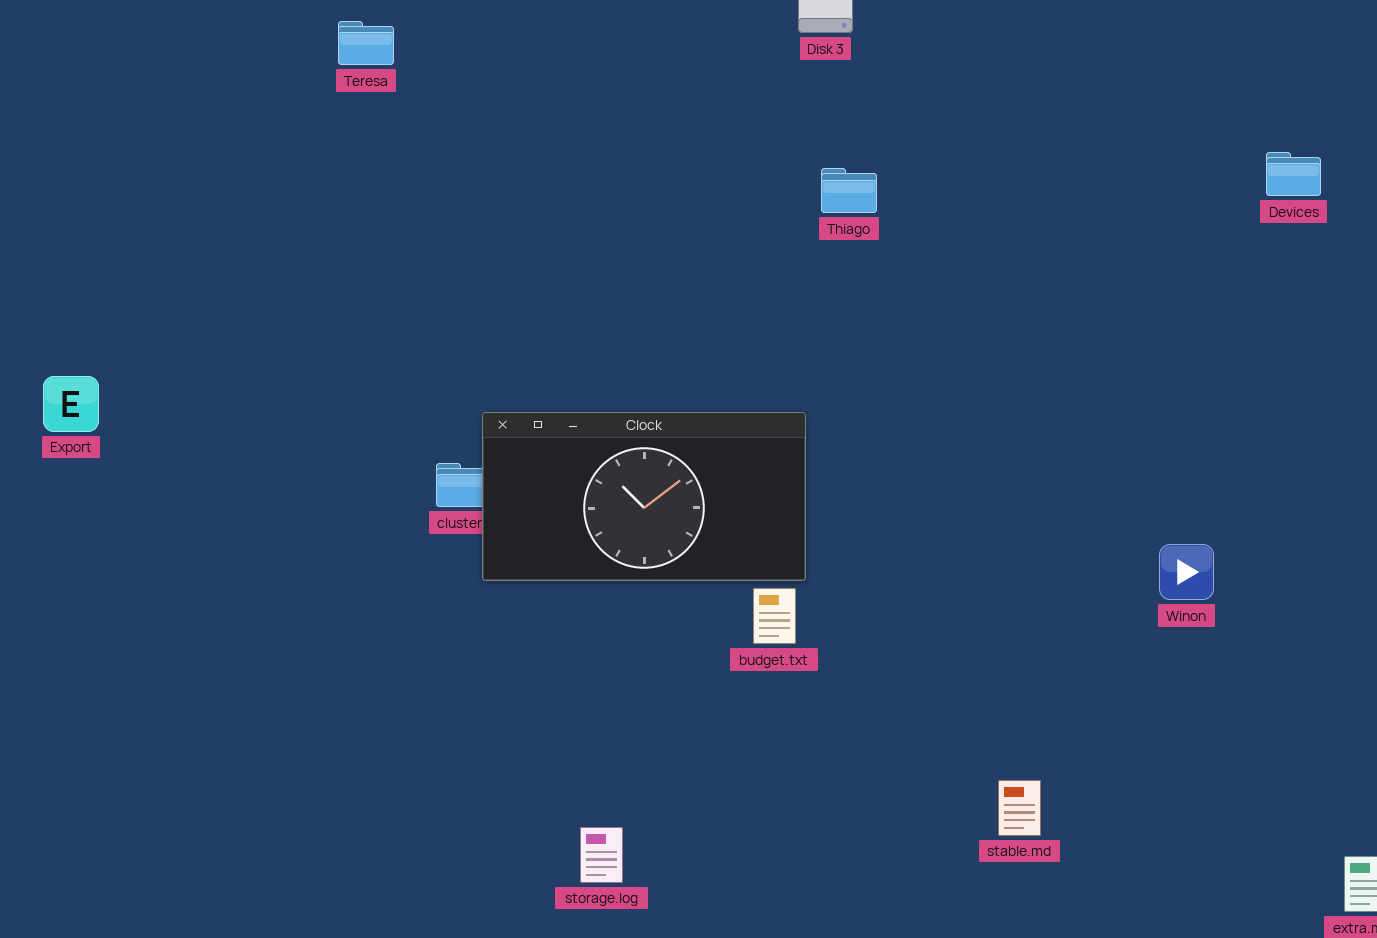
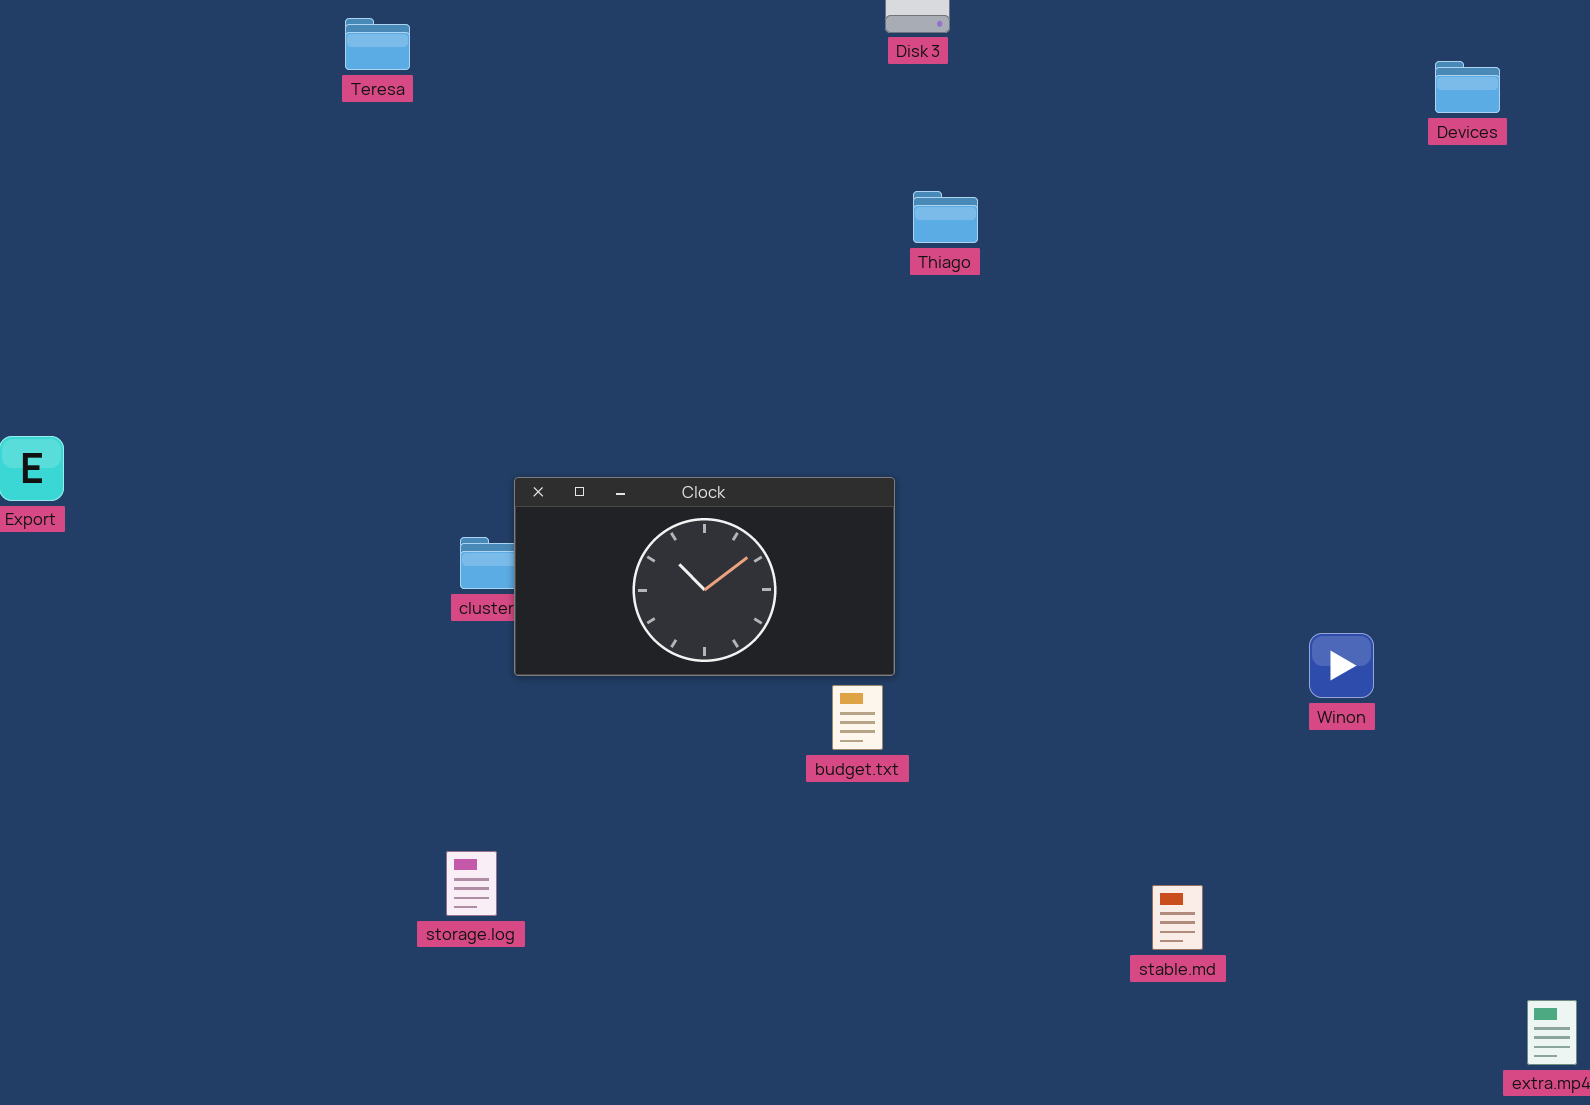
Devices: [1266,152,1321,196] -> [1435,61,1500,113], moved
stable.md: [998,780,1041,836] -> [1152,885,1203,950], moved
storage.log: [580,827,623,883] -> [446,851,497,916], moved

